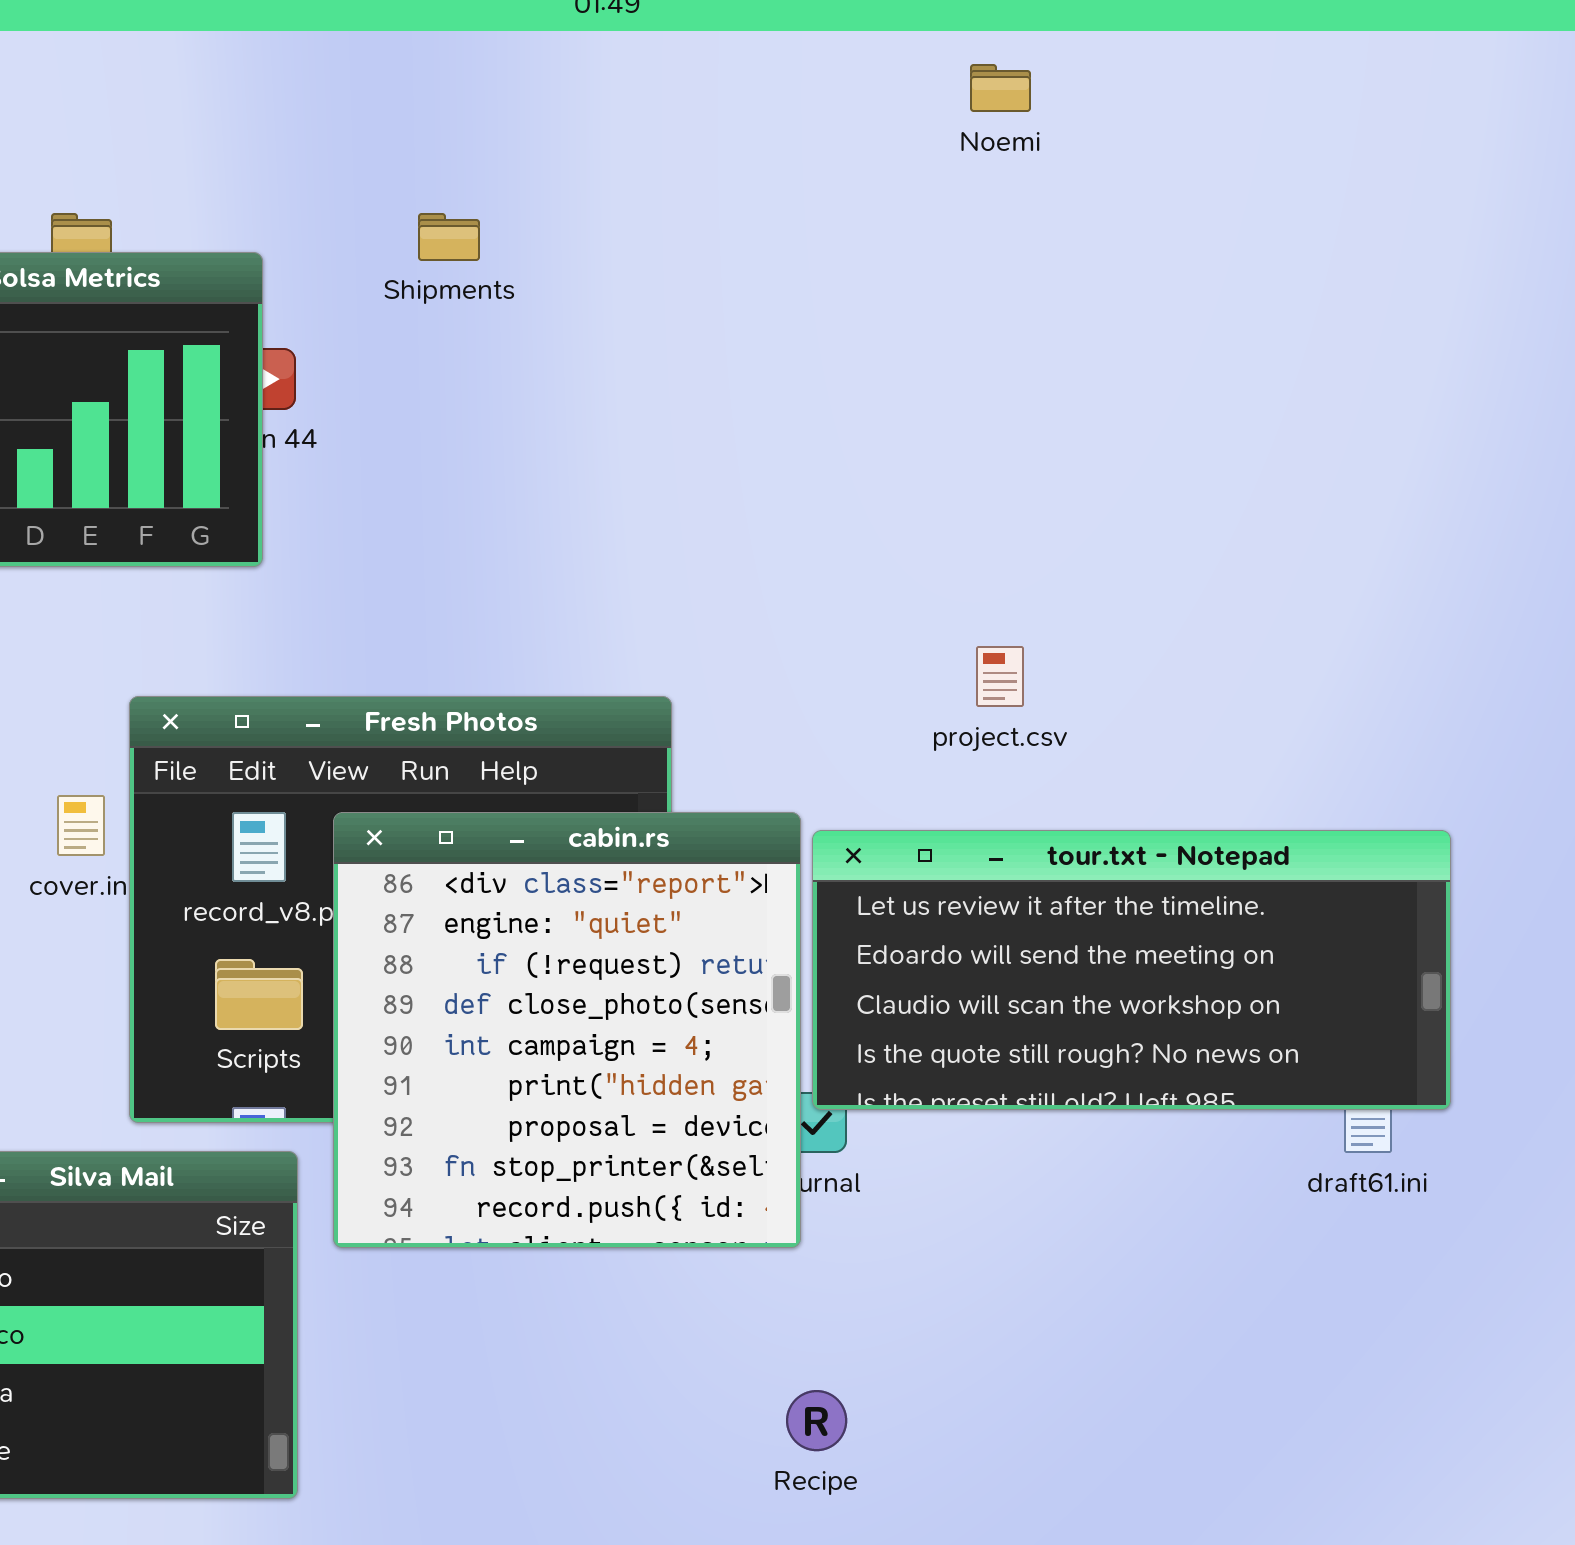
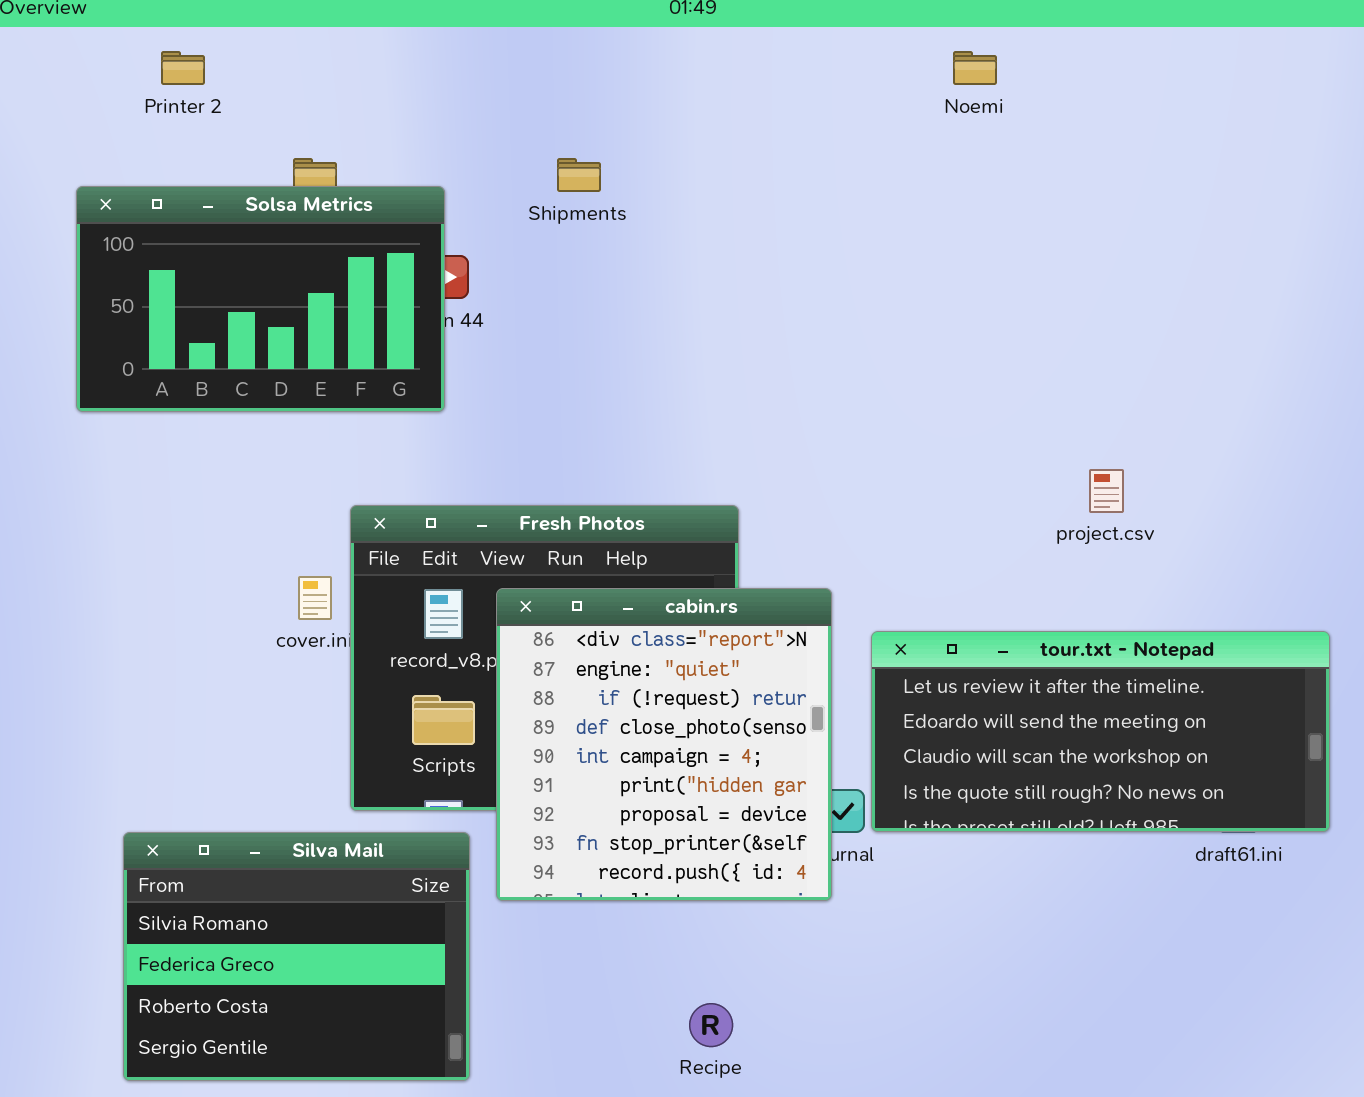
project.csv: [976,646,1024,707] -> [1089,469,1124,513], moved
tour.txt - Notepad: [812,830,1451,1110] -> [871,631,1330,832], moved
Recipe: [786,1390,847,1451] -> [689,1003,733,1047], moved

